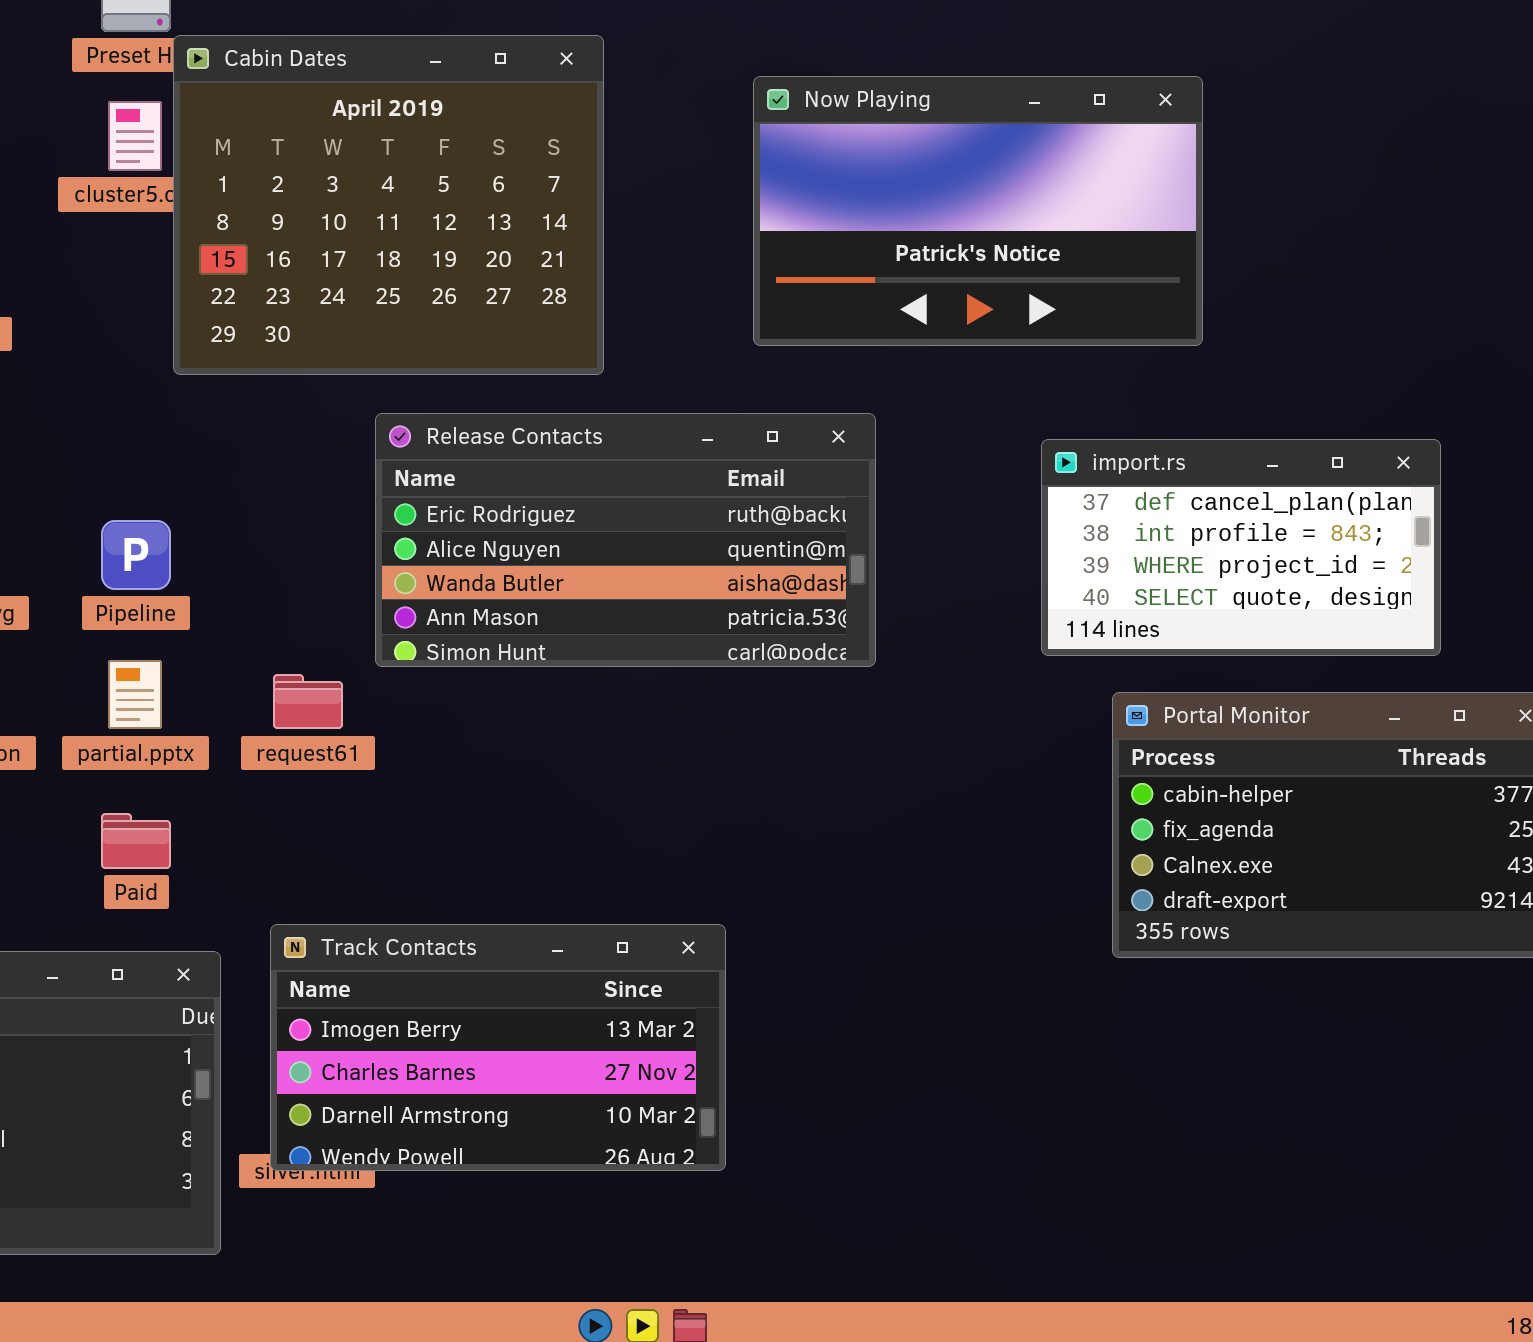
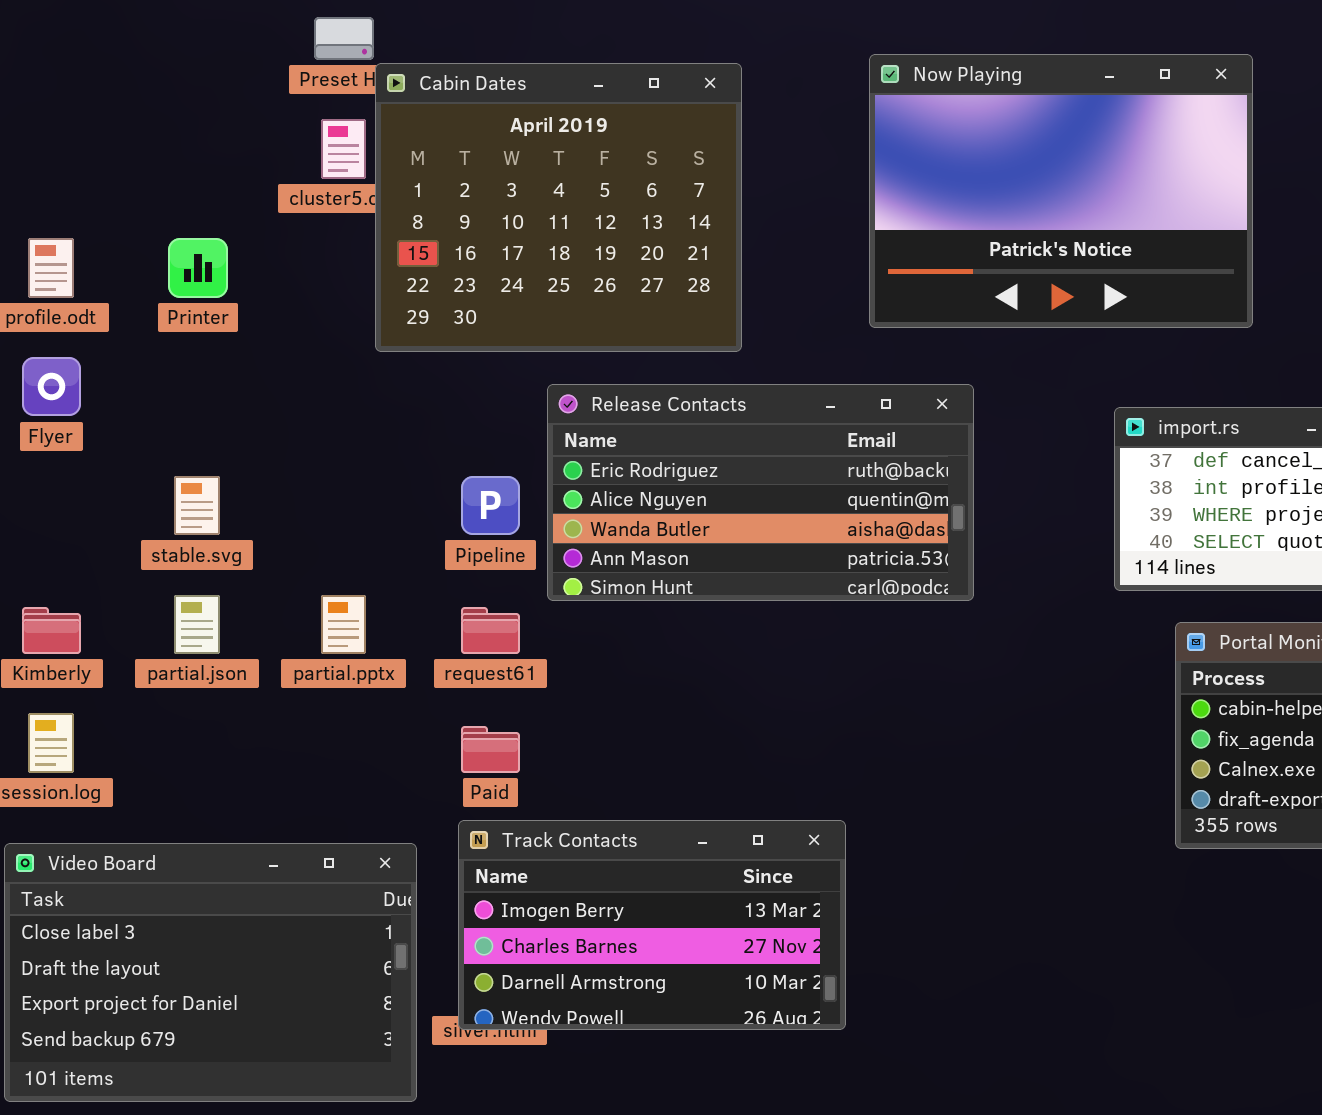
Now Playing: [753,76,1203,346] -> [869,54,1253,328], resized
Pipeline: [101,520,171,590] -> [461,476,520,535], moved
Paid: [101,813,171,869] -> [461,726,520,773], moved

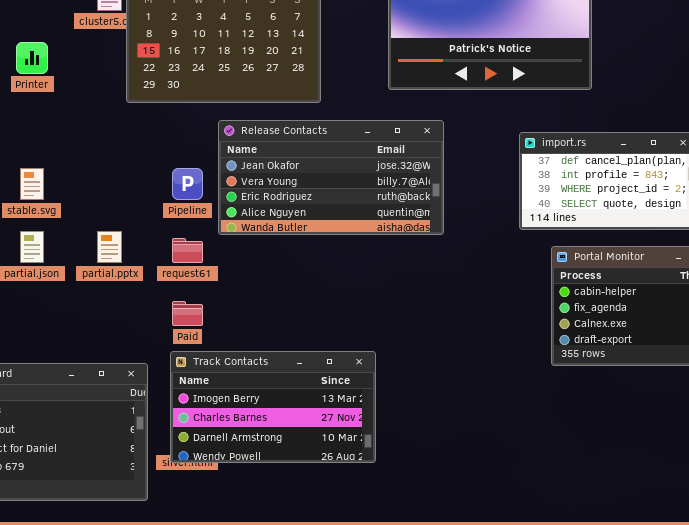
Release Contacts: [547,384,974,601] -> [218,120,444,235], scrolled up 2 rows

